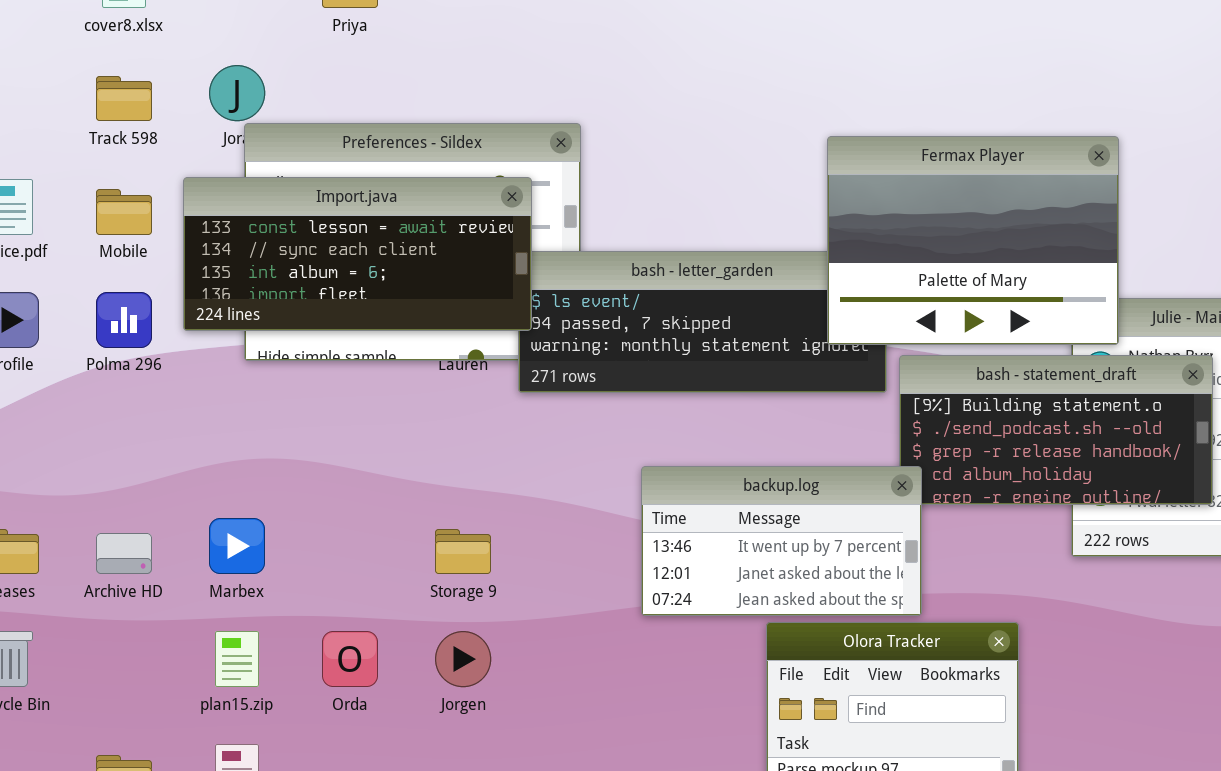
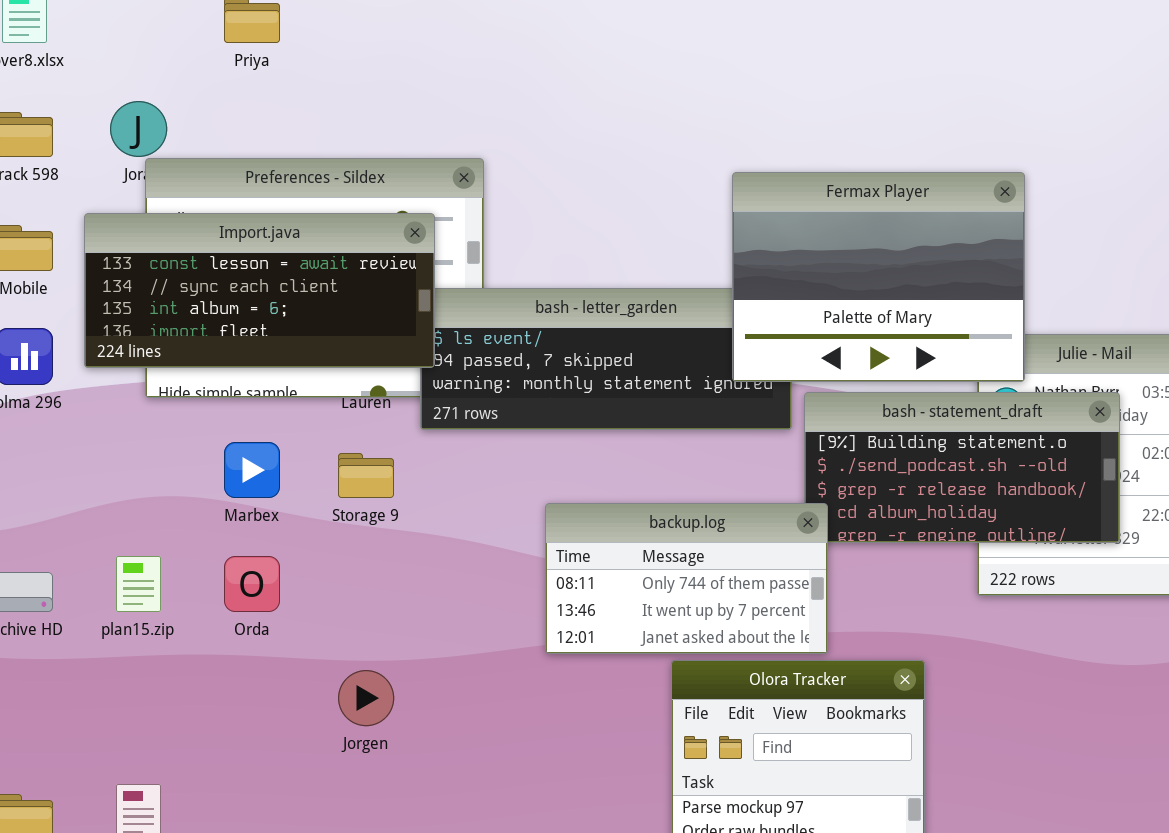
backup.log: [641,466,922,616] -> [545,503,828,654], scrolled up 1 row
Marbex: [209,518,265,574] -> [224,442,280,498], moved
Storage 9: [435,529,491,574] -> [338,453,394,498], moved
plan15.zip: [215,631,259,687] -> [116,556,161,612], moved
Orda: [322,631,378,687] -> [224,556,280,612], moved

